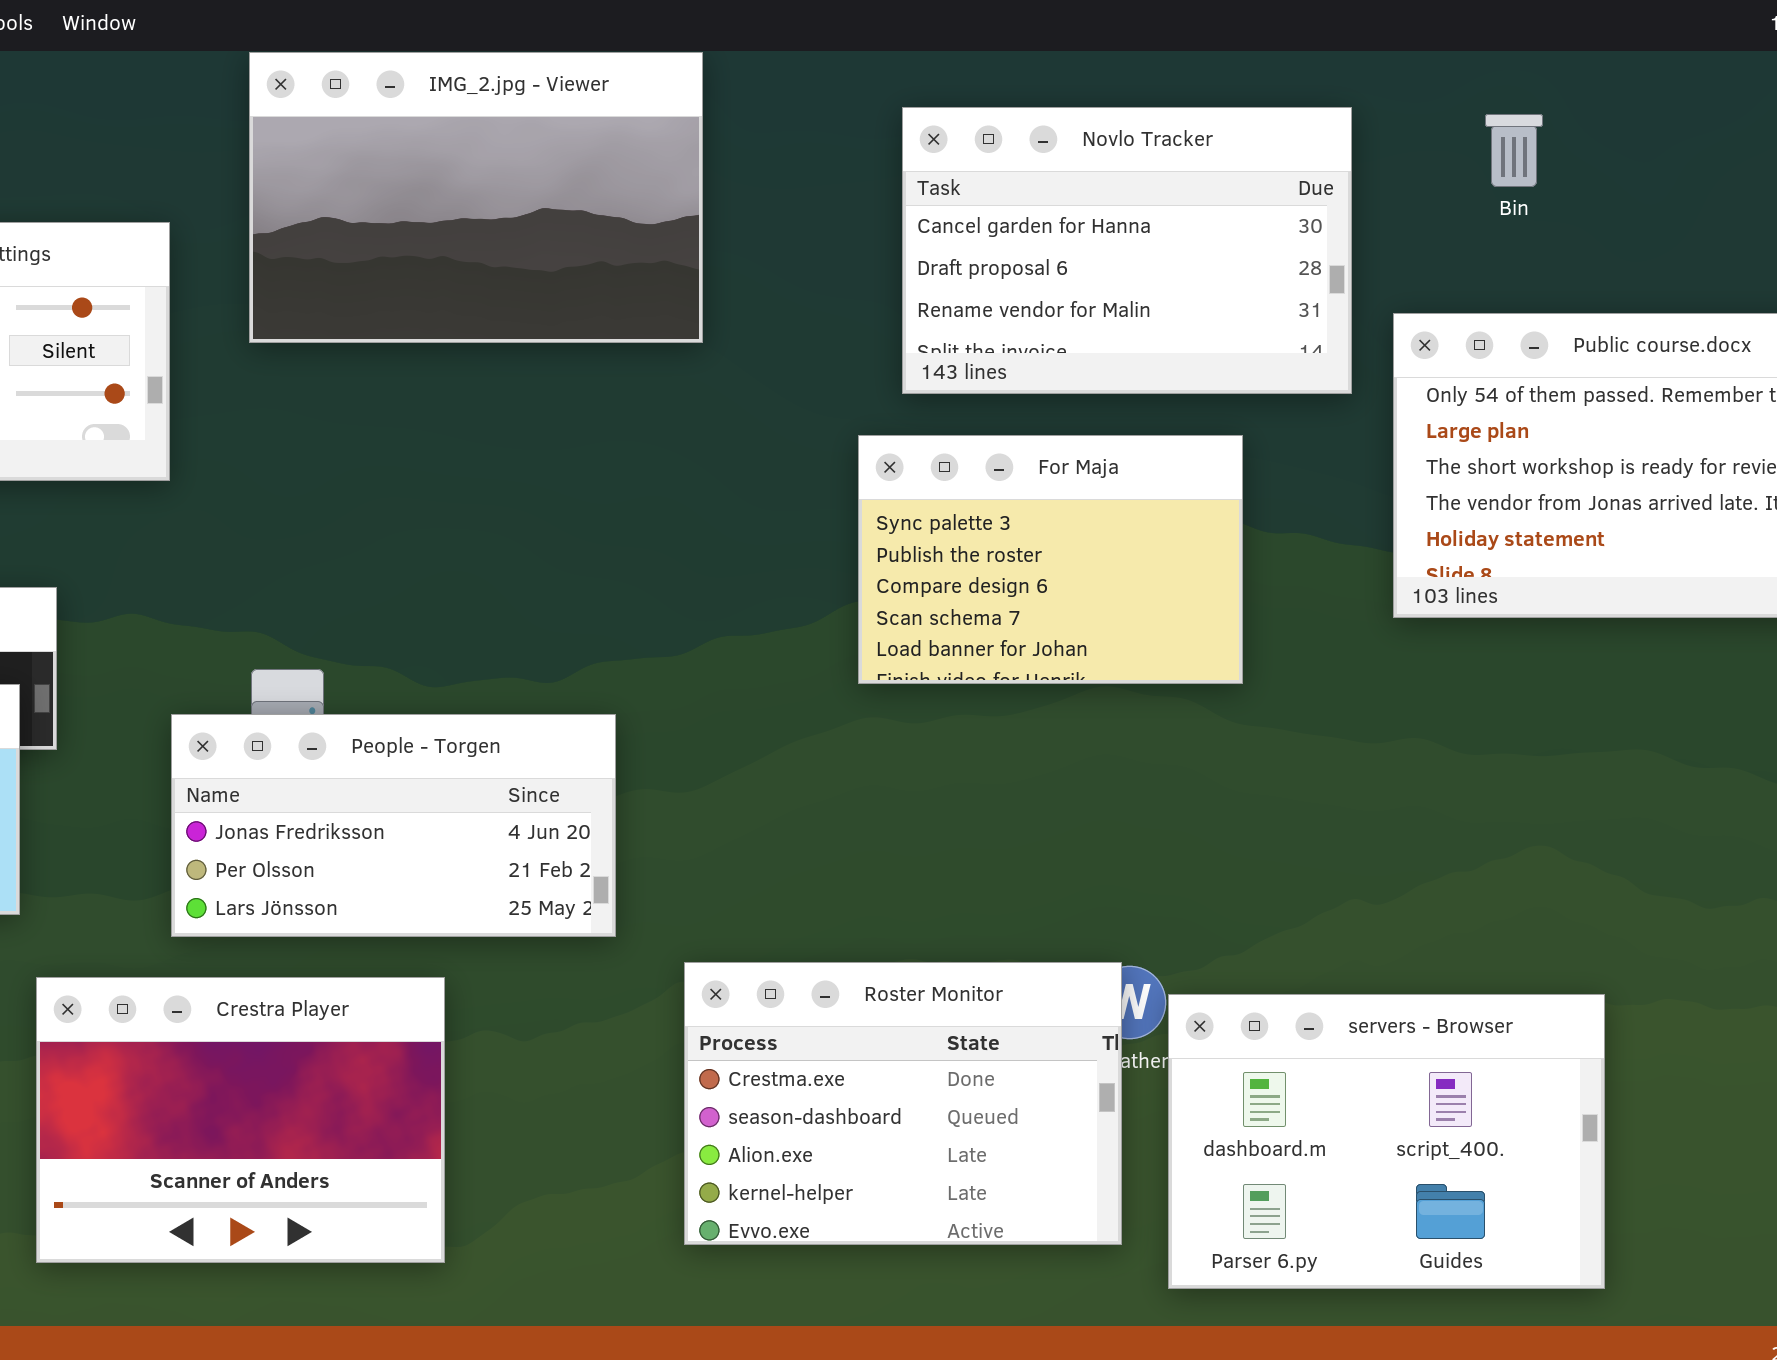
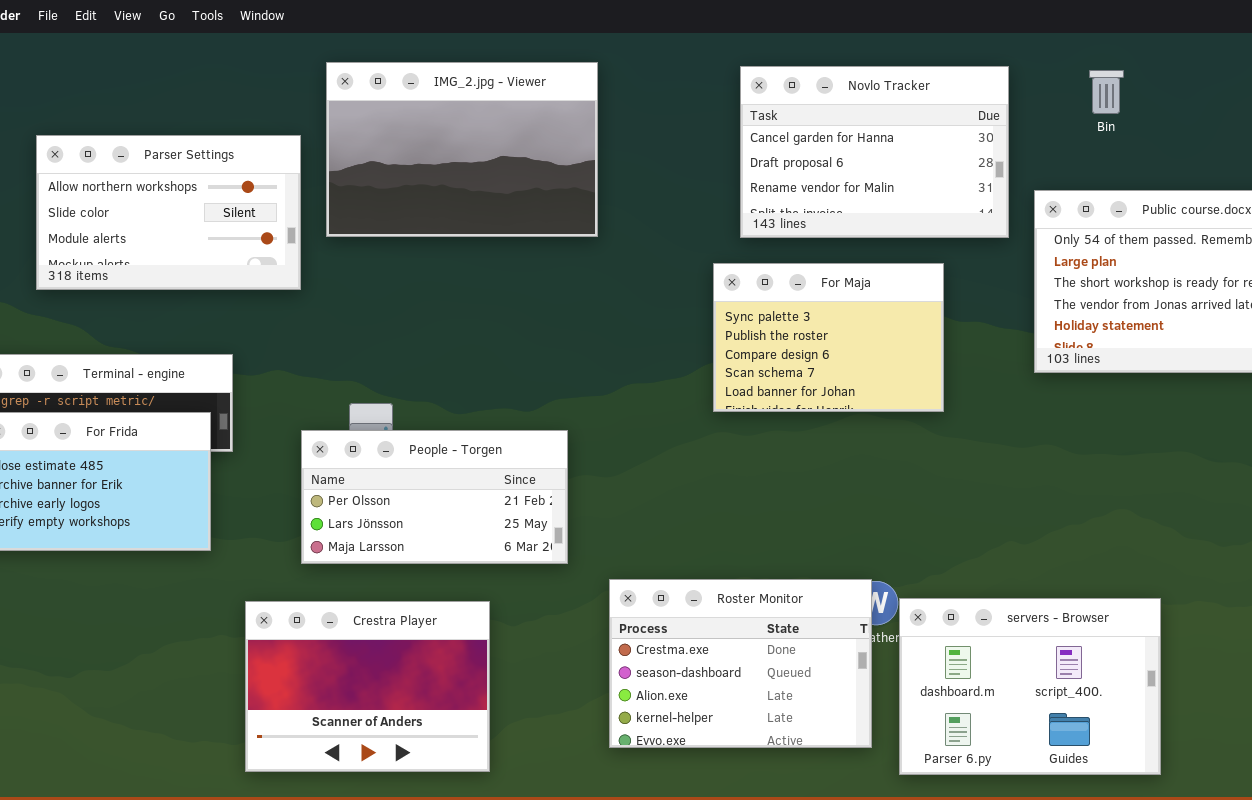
IMG_2.jpg - Viewer: [249,52,703,343] -> [326,62,598,237], moved
People - Torgen: [171,714,616,937] -> [301,430,568,564], scrolled down 1 row
Crestra Player: [36,977,445,1263] -> [245,601,490,772], moved

